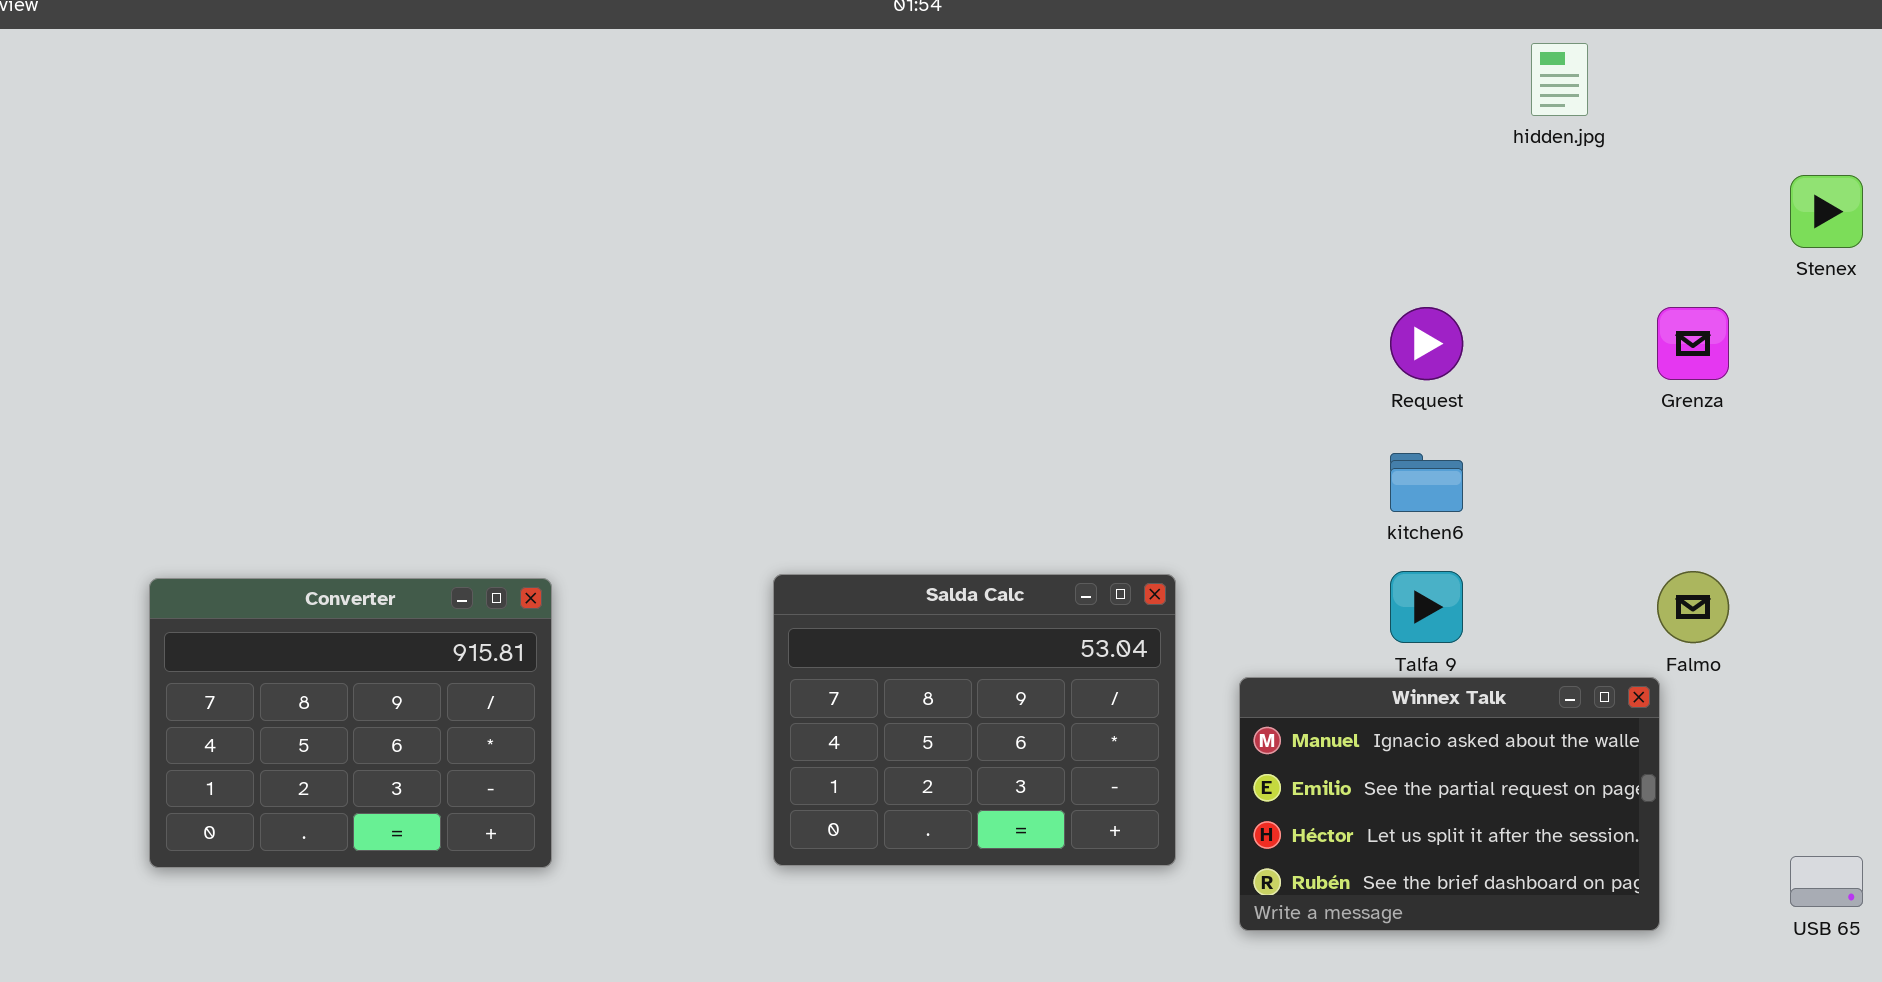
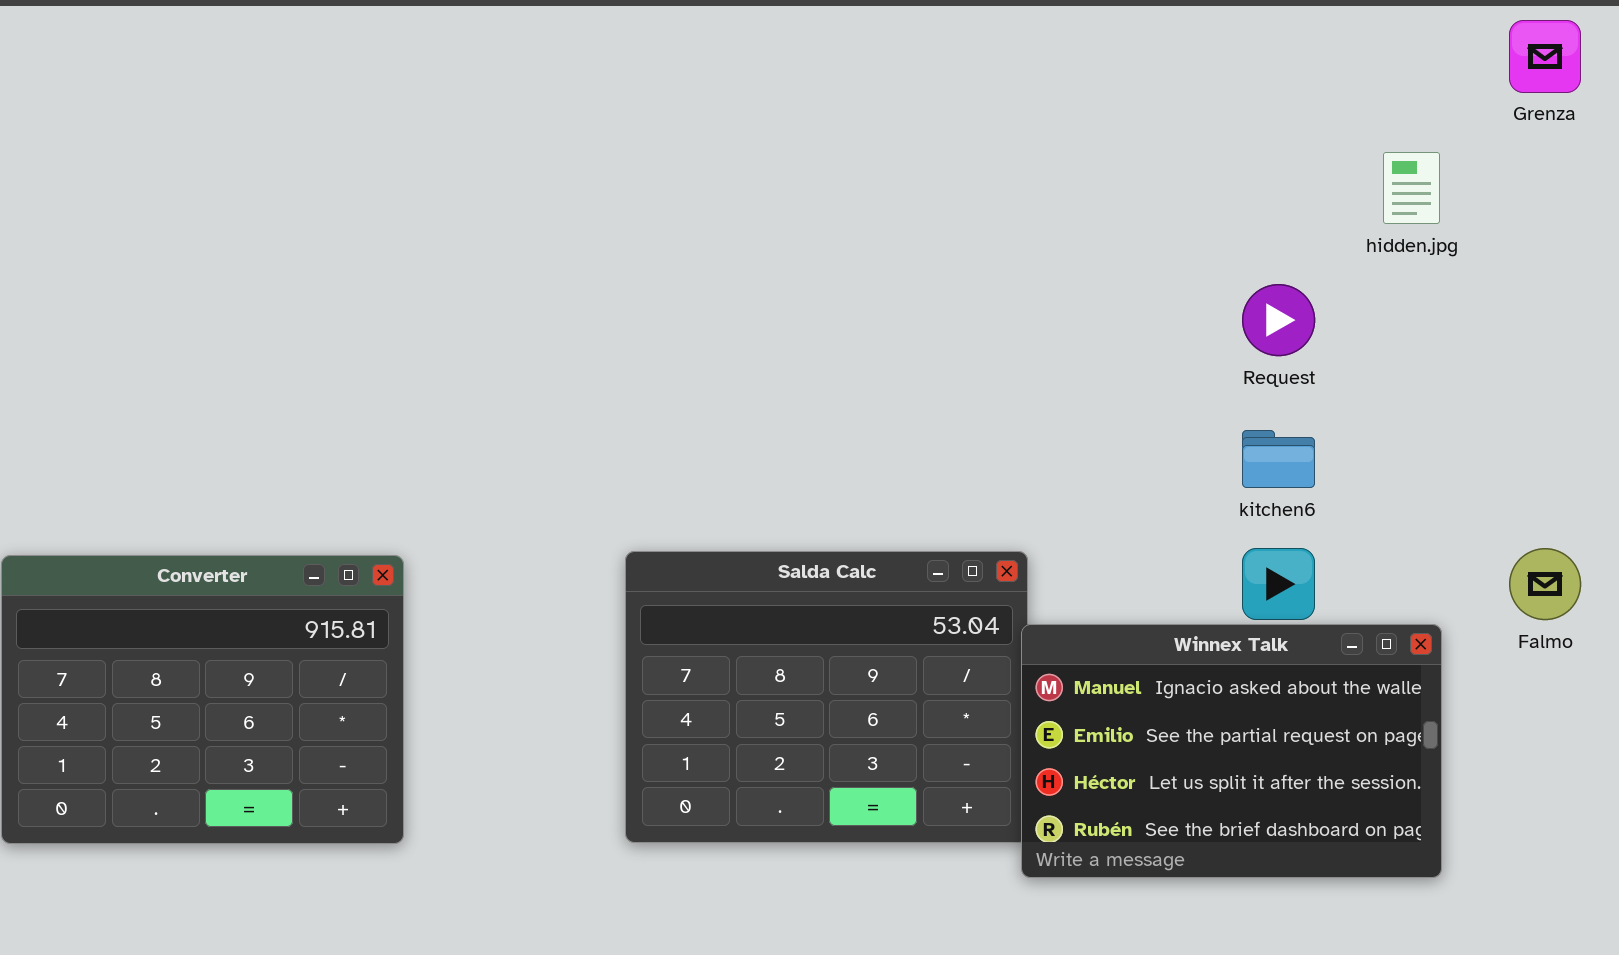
hidden.jpg: [1531,43,1588,116] -> [1383,152,1440,224], moved
Grenza: [1657,307,1729,380] -> [1509,20,1581,93], moved
Winnex Talk: [1239,677,1660,931] -> [1021,624,1442,878], moved

